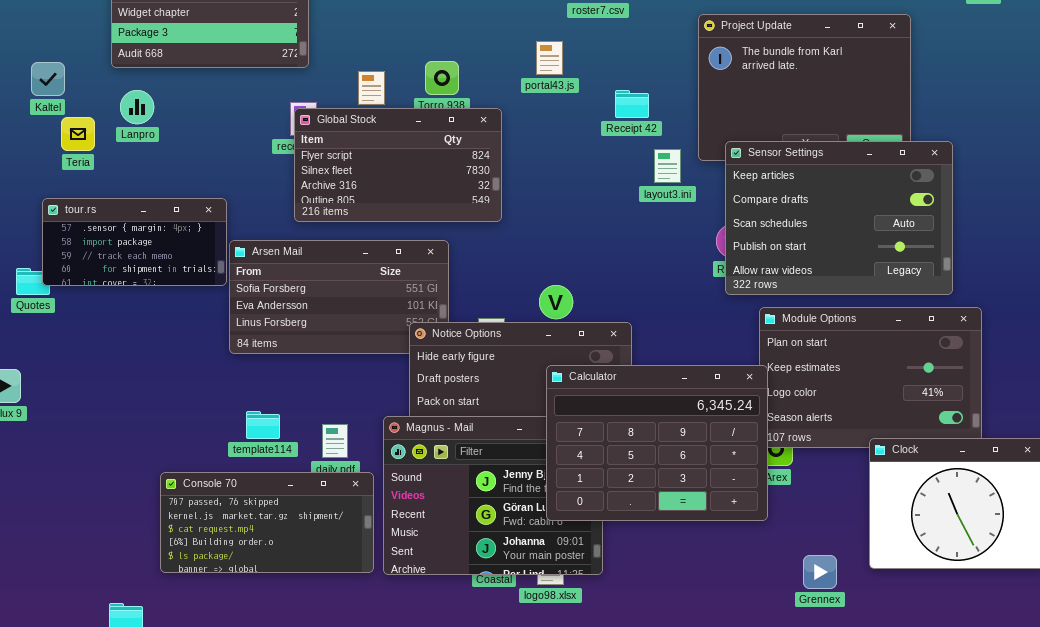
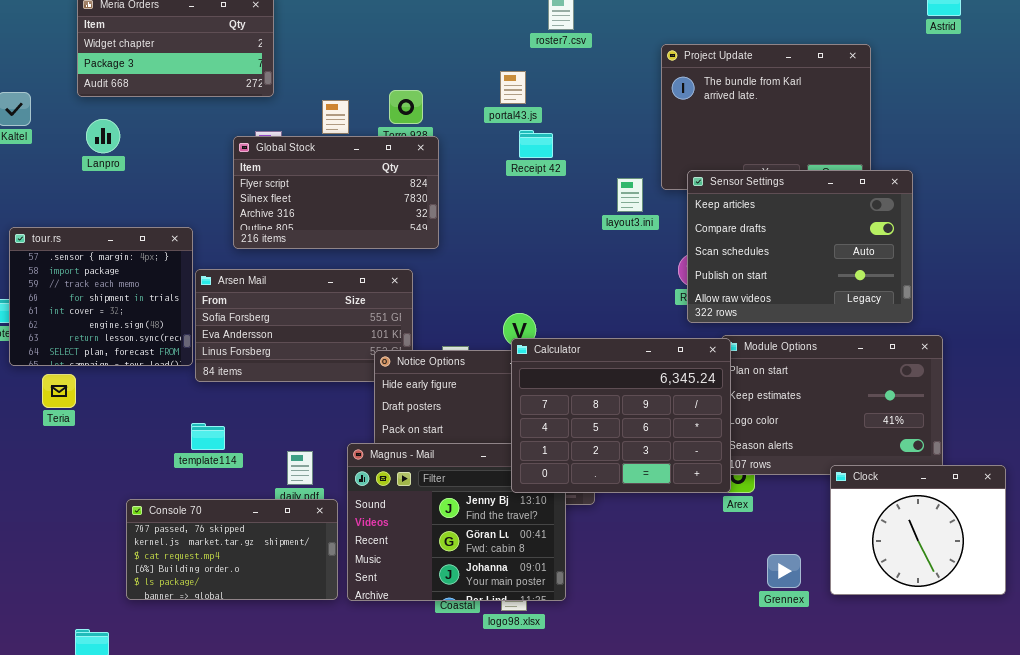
Receipt 42: [615,90,649,118] -> [519,130,553,158], moved
Global Stock: [294,108,502,222] -> [233,136,439,249], moved
Teria: [61,117,95,151] -> [42,374,76,408], moved
tour.rs: [42,198,227,286] -> [9,227,193,366], resized
Calculator: [546,365,768,521] -> [511,338,731,493], moved
template114: [246,411,280,439] -> [191,423,225,450], moved
Grennex: [803,555,837,589] -> [767,554,801,588], moved

